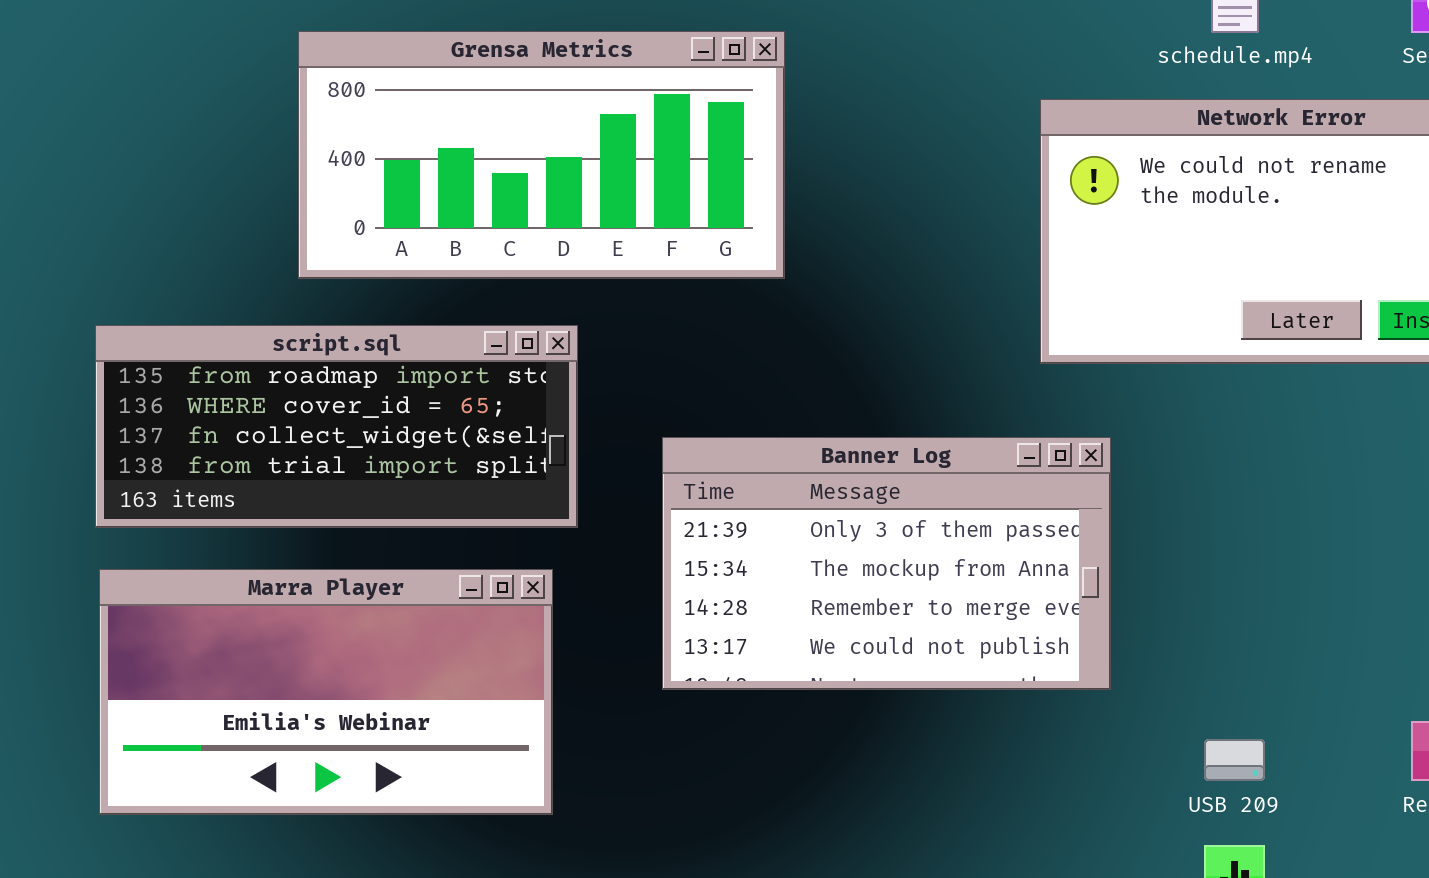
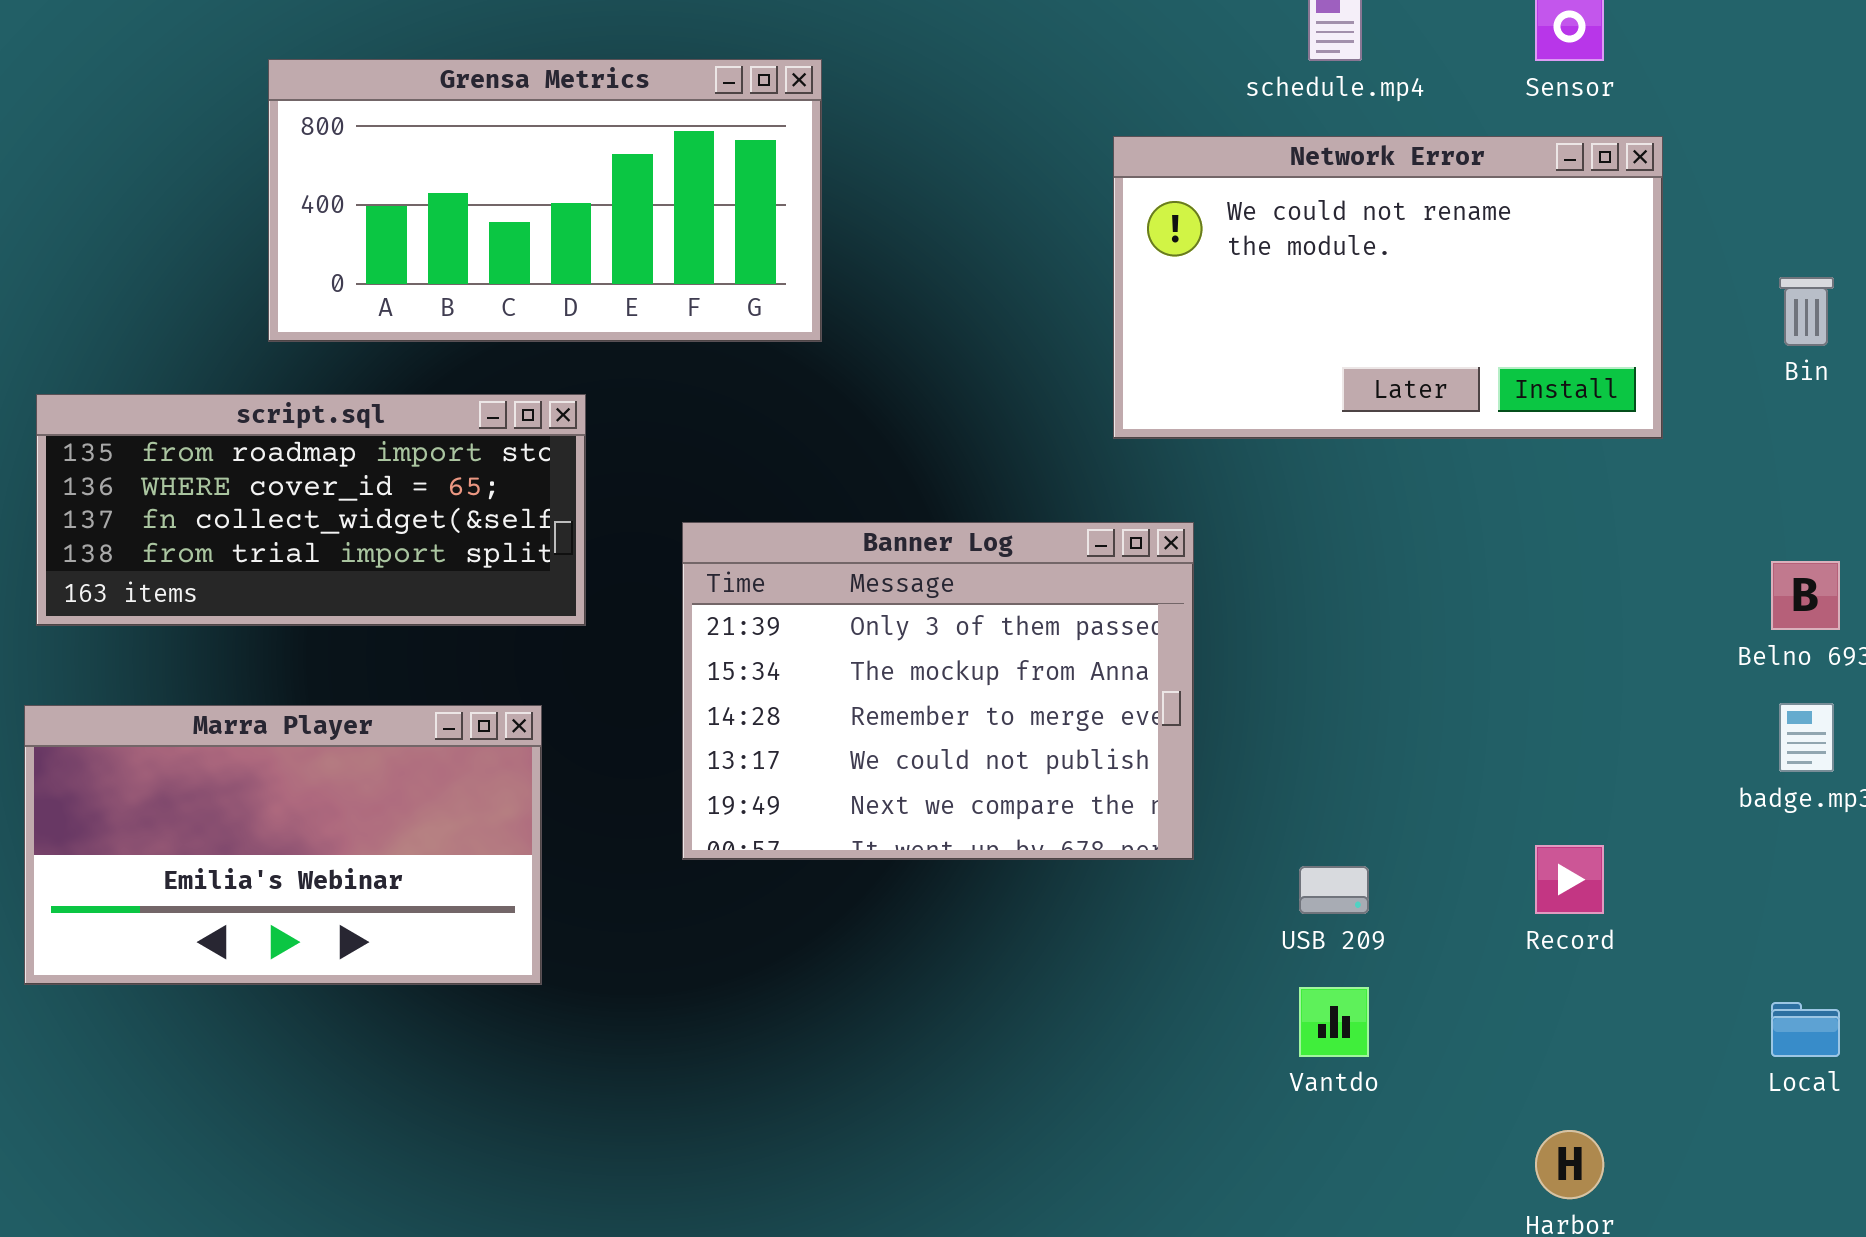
Banner Log: [662,437,1111,690] -> [682,522,1194,860], resized
Marra Player: [99,569,553,815] -> [24,705,542,985], moved

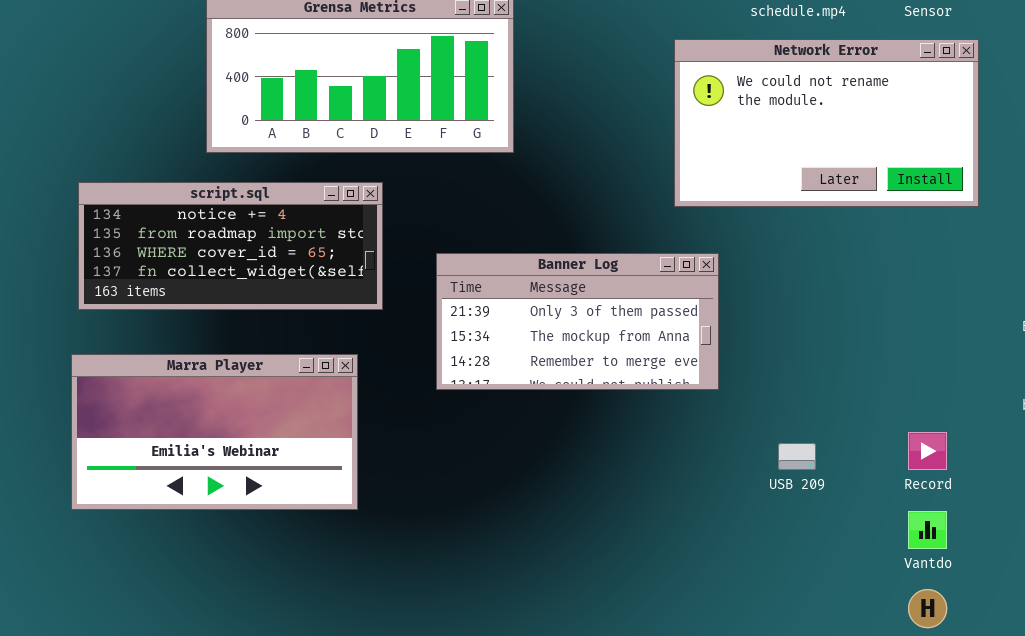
script.sql: [36,394,586,626] -> [78,182,383,310], scrolled up 1 row
Banner Log: [682,522,1194,860] -> [436,253,719,390], resized
Vantdo: [1299,987,1369,1057] -> [908,511,947,549], moved

